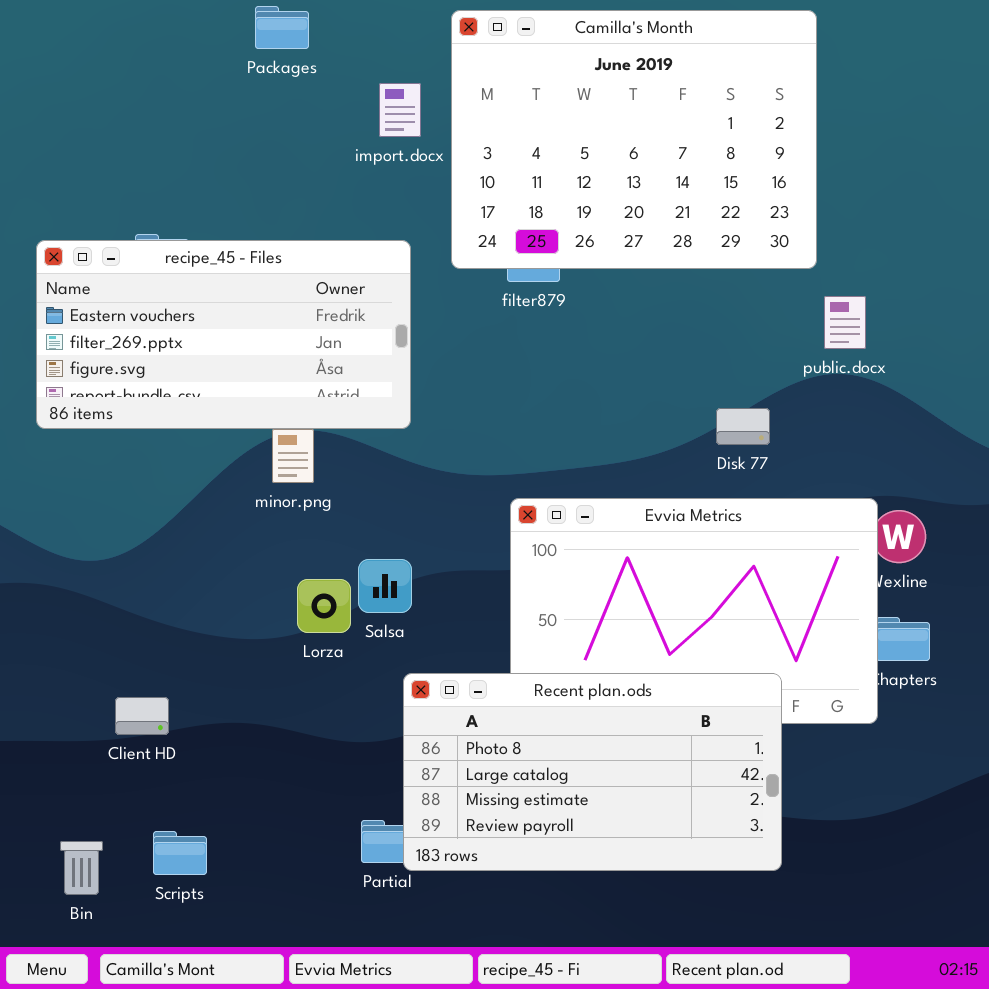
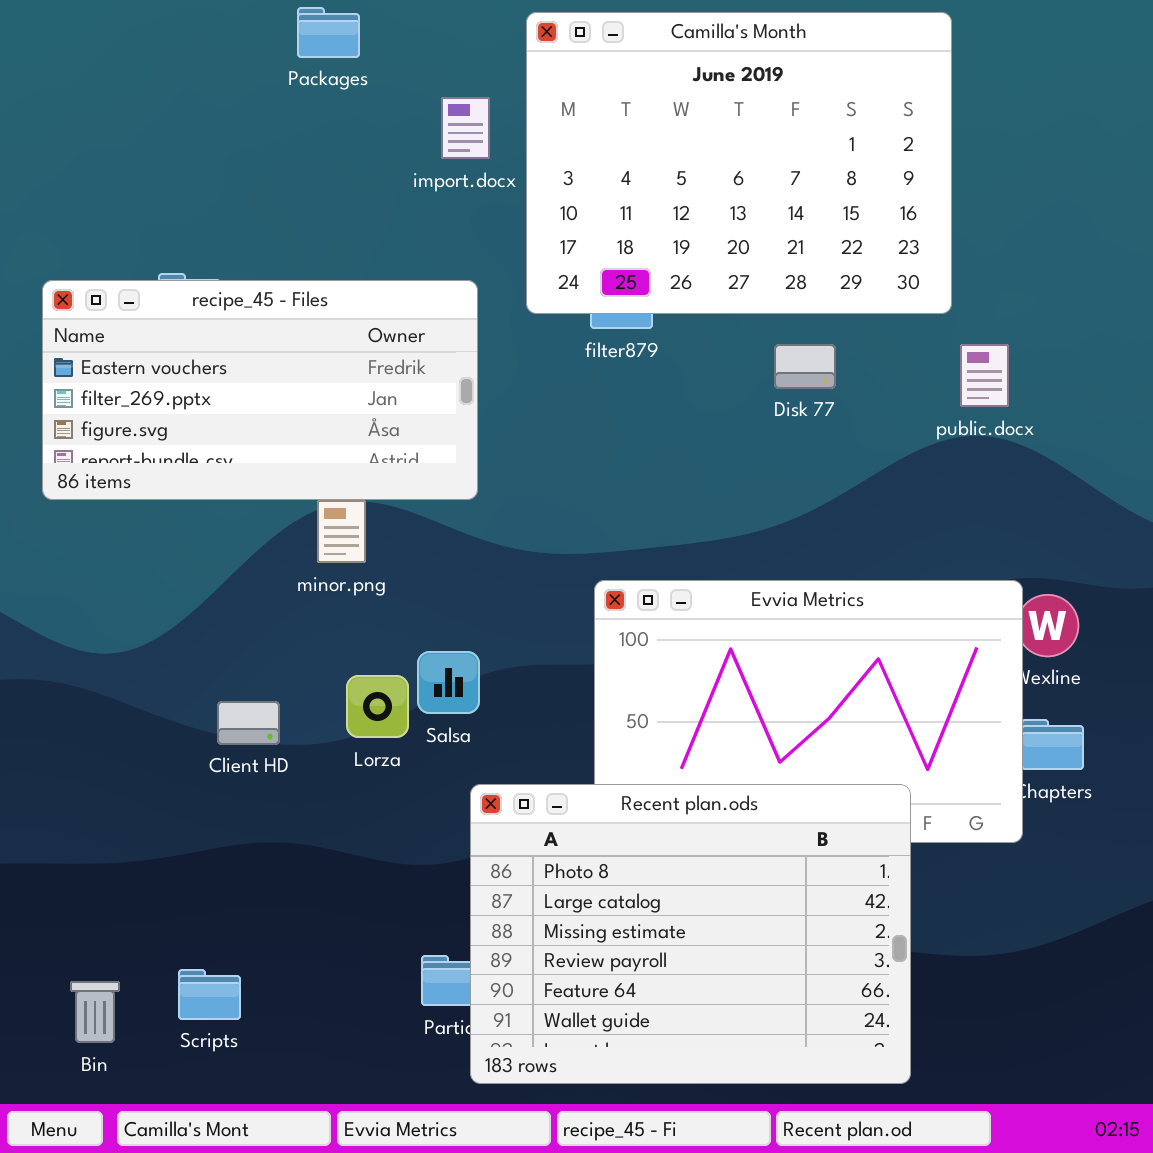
Disk 77: [716,408,770,445] -> [774,344,836,389], moved
Recent plan.ods: [403,673,782,871] -> [470,784,911,1084], resized
Client HD: [115,697,169,735] -> [217,701,280,745], moved

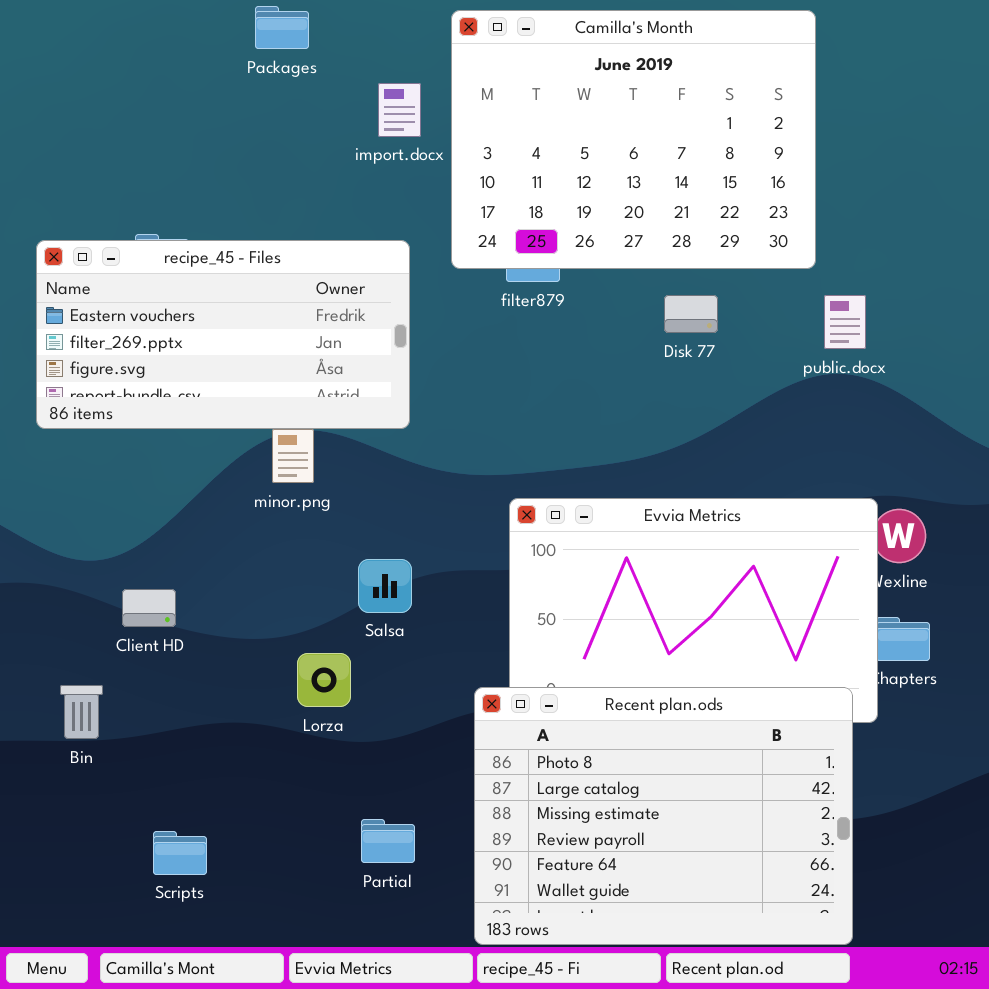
Lorza: [346,675,409,738] -> [297,653,351,707], moved
Client HD: [217,701,280,745] -> [122,589,176,627], moved
Recent plan.ods: [470,784,911,1084] -> [474,687,853,945], moved
Bin: [70,981,120,1043] -> [60,685,103,739], moved

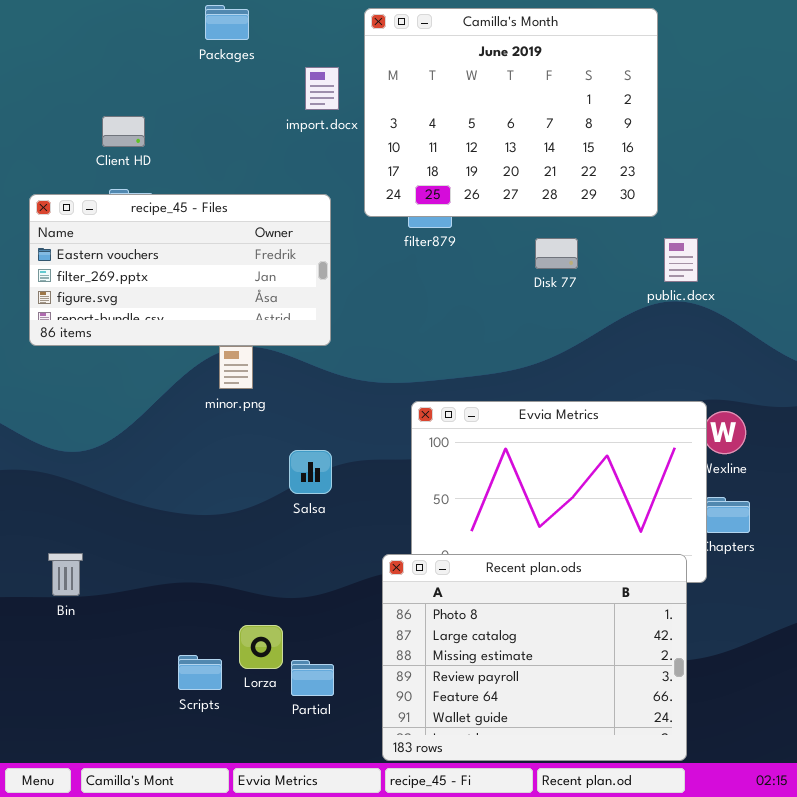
Client HD: [122,589,176,627] -> [102,116,145,147], moved
Lorza: [297,653,351,707] -> [239,625,283,669], moved
Scripts: [153,831,207,875] -> [178,655,222,690], moved

